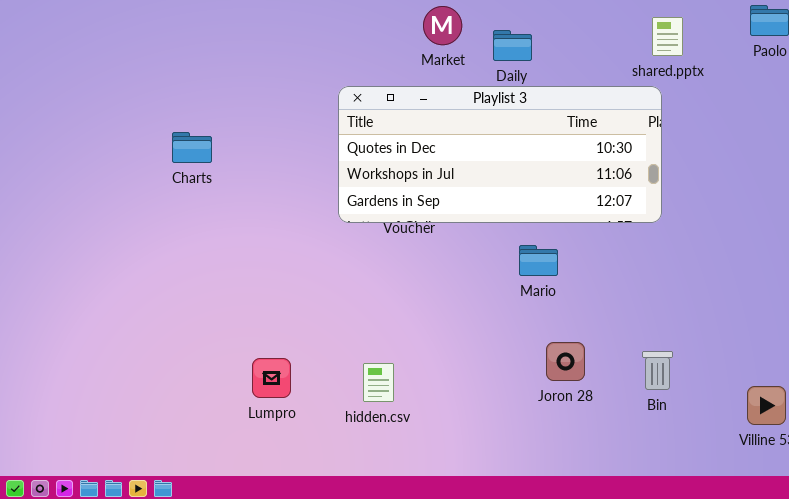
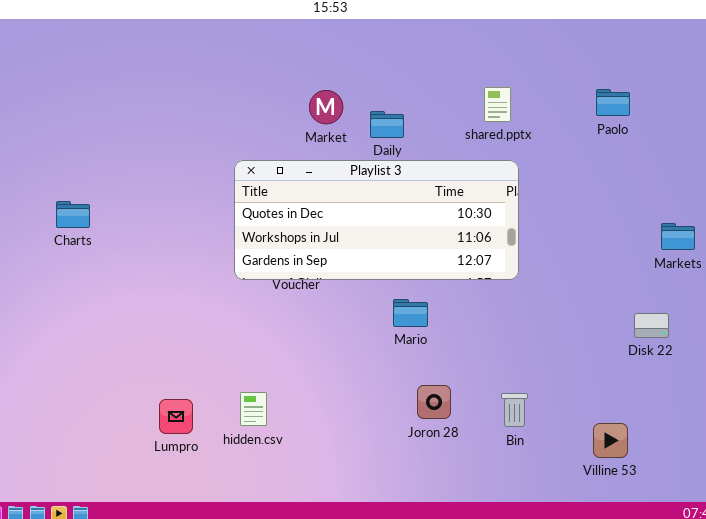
shared.pptx: [652,17,683,56] -> [484,87,511,122], moved
Charts: [172,132,212,163] -> [56,201,90,228], moved
hidden.csv: [363,363,394,402] -> [240,392,267,426], moved

